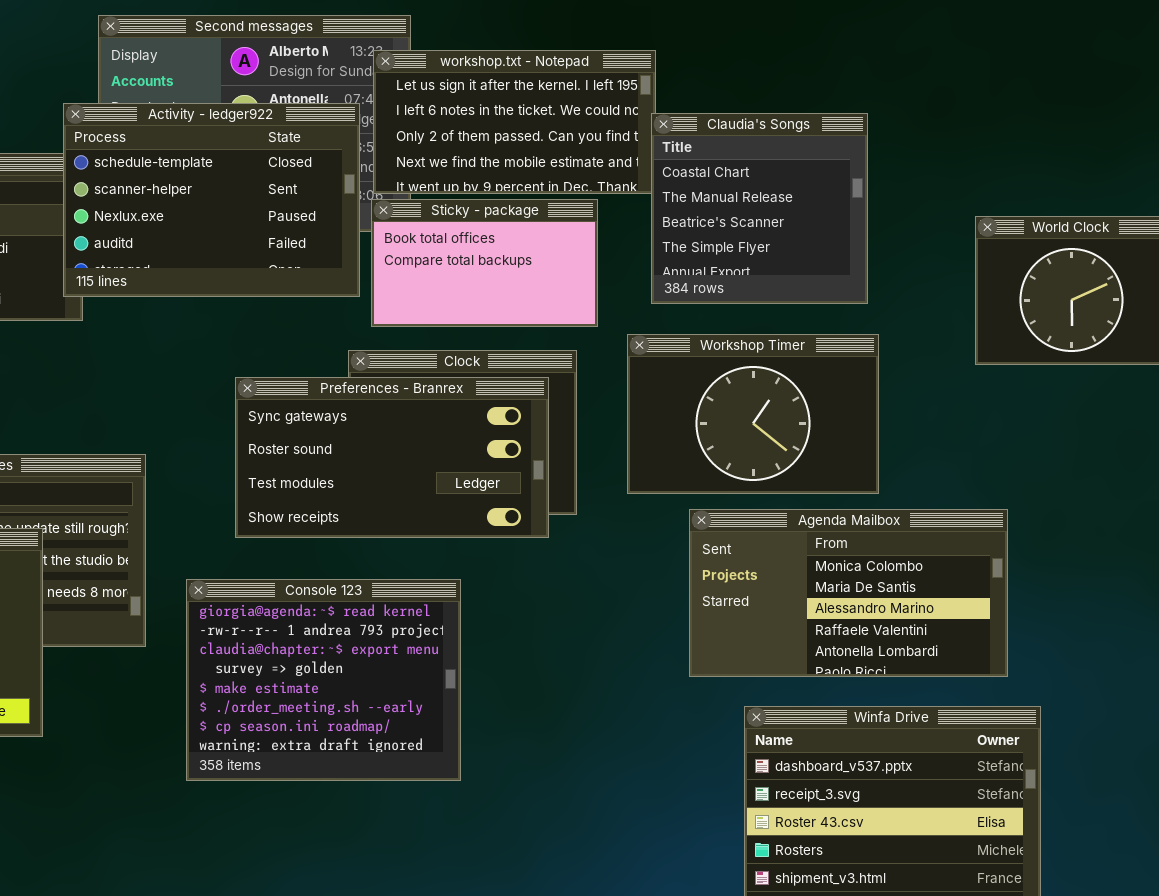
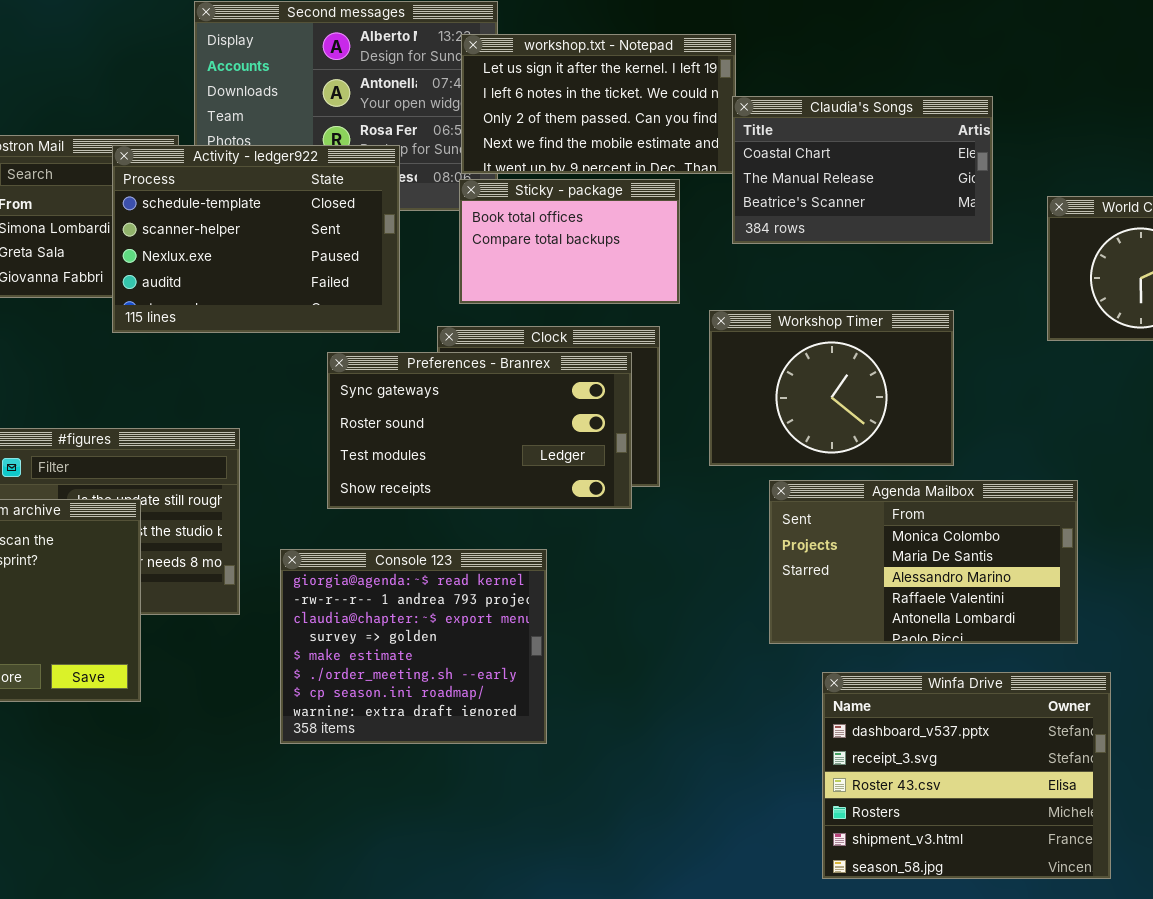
Activity - ledger922: [63,103,360,297] -> [112,145,400,333], moved
Claudia's Songs: [651,113,868,304] -> [732,96,993,244], resized

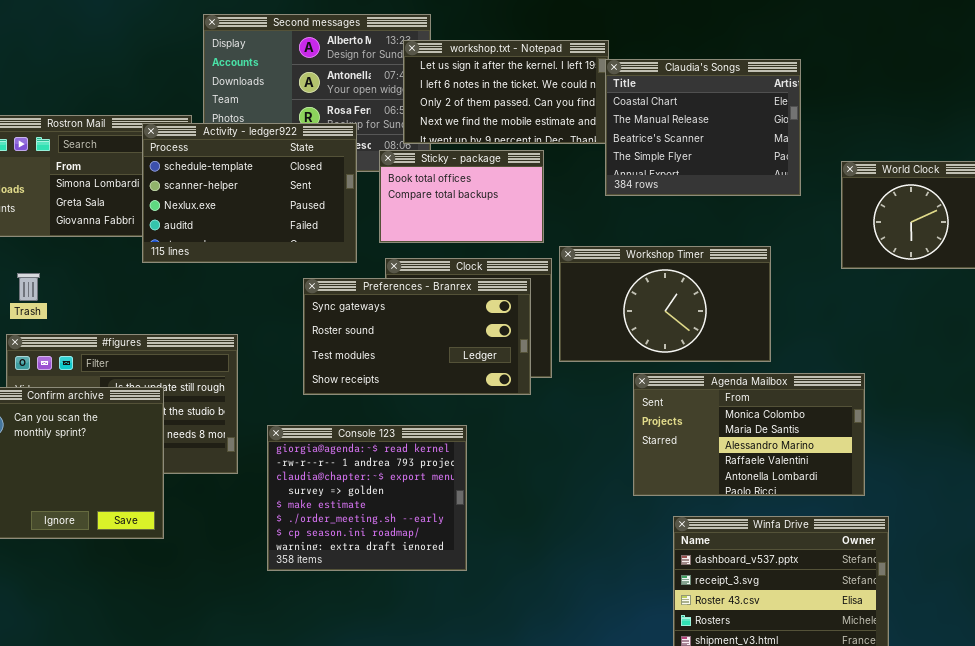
Claudia's Songs: [732,96,993,244] -> [605,59,801,196], resized
Sticky - package: [459,179,680,304] -> [379,150,544,243], moved
Workshop Timer: [709,310,954,466] -> [559,246,771,362], resized

